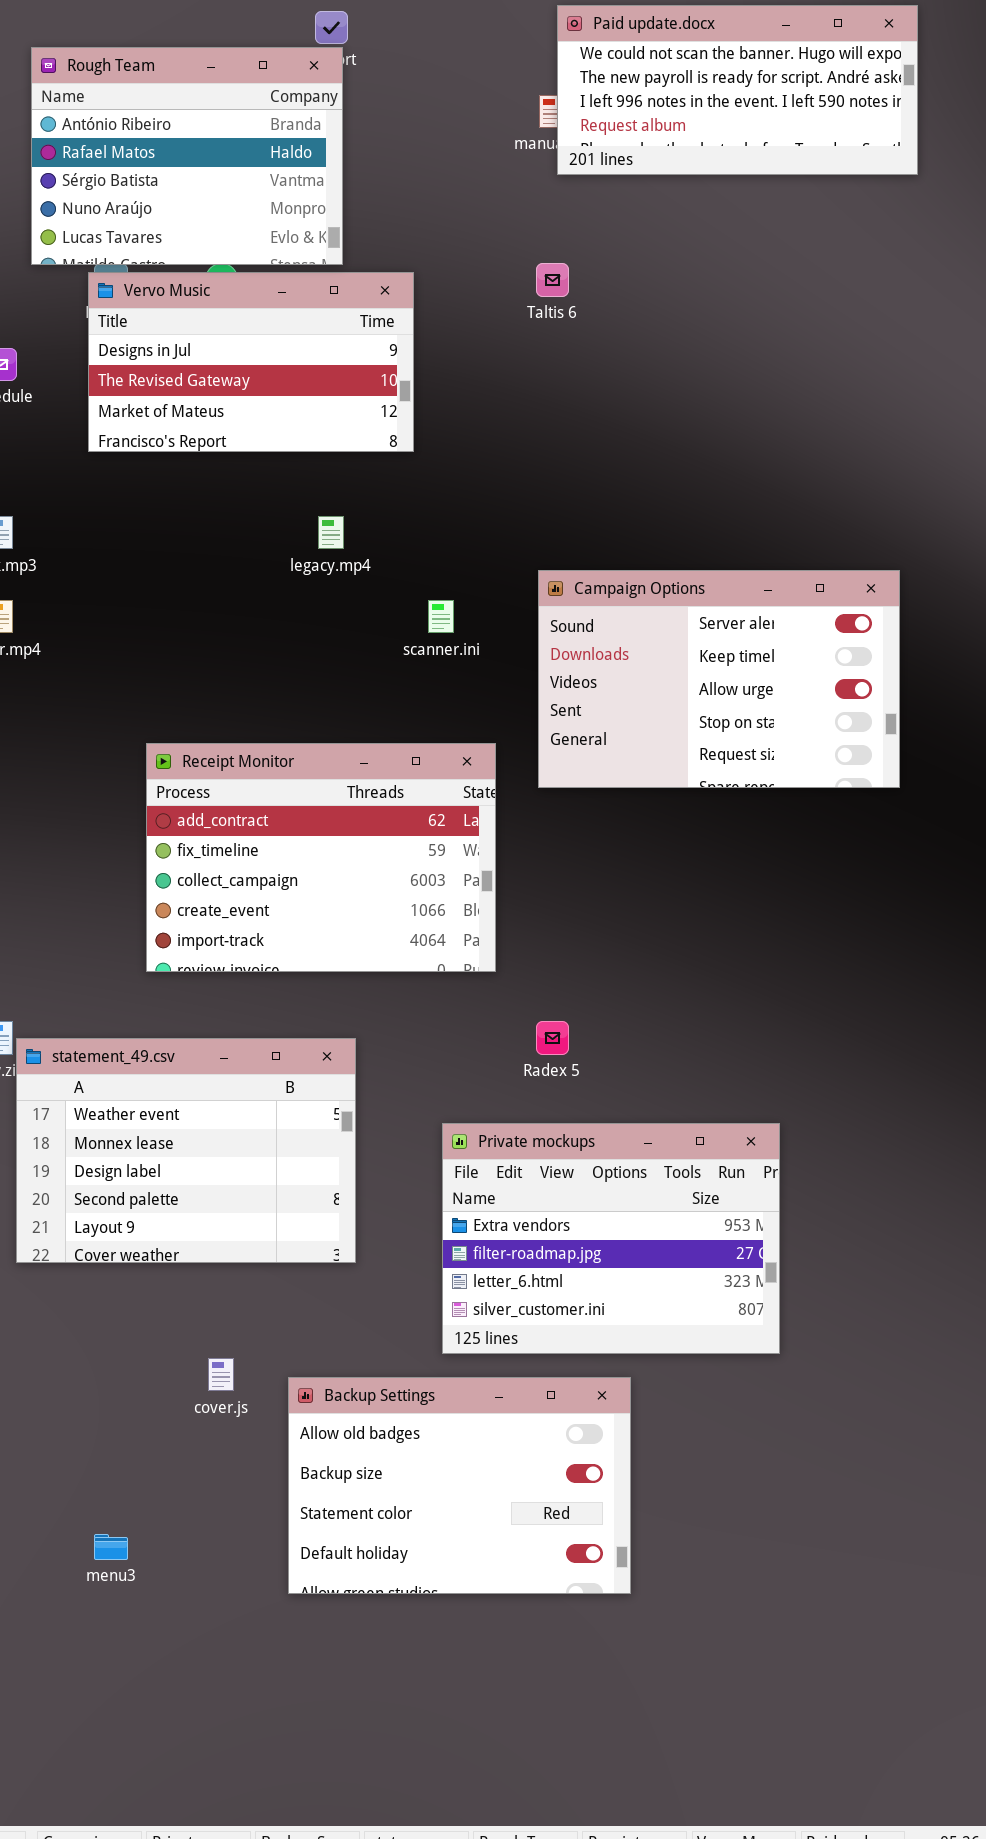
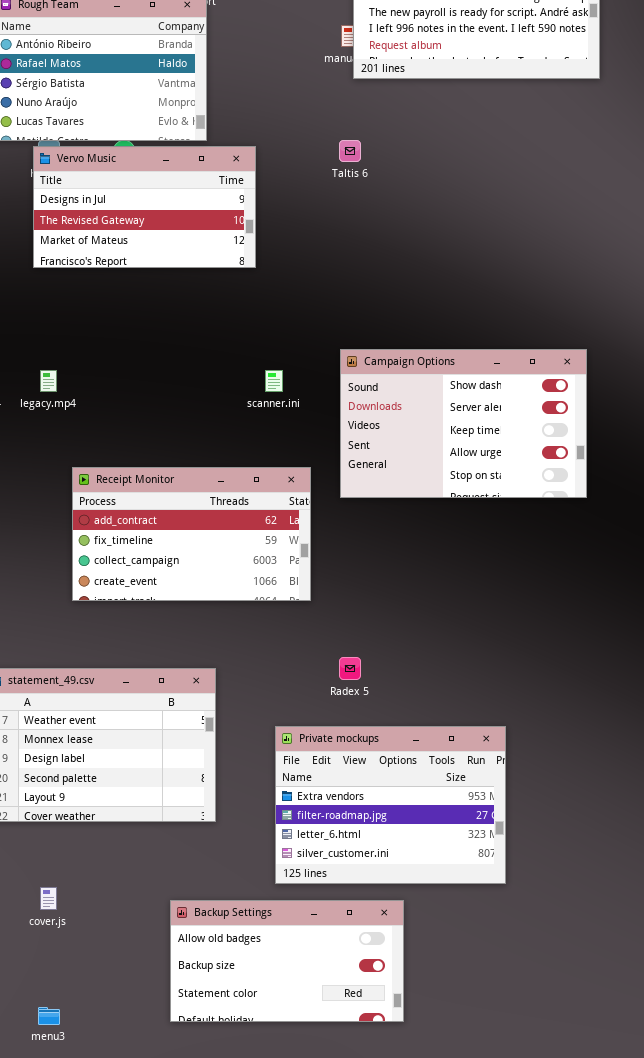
legacy.mp4: [318,516,344,549] -> [40,370,57,392], moved
Campaign Options: [538,570,900,788] -> [340,349,587,498], scrolled up 1 row
Receipt Monitor: [146,743,496,972] -> [72,467,311,601], resized
cover.js: [208,1358,234,1391] -> [40,887,57,910], moved
Backup Settings: [288,1377,631,1594] -> [170,900,404,1022], resized

